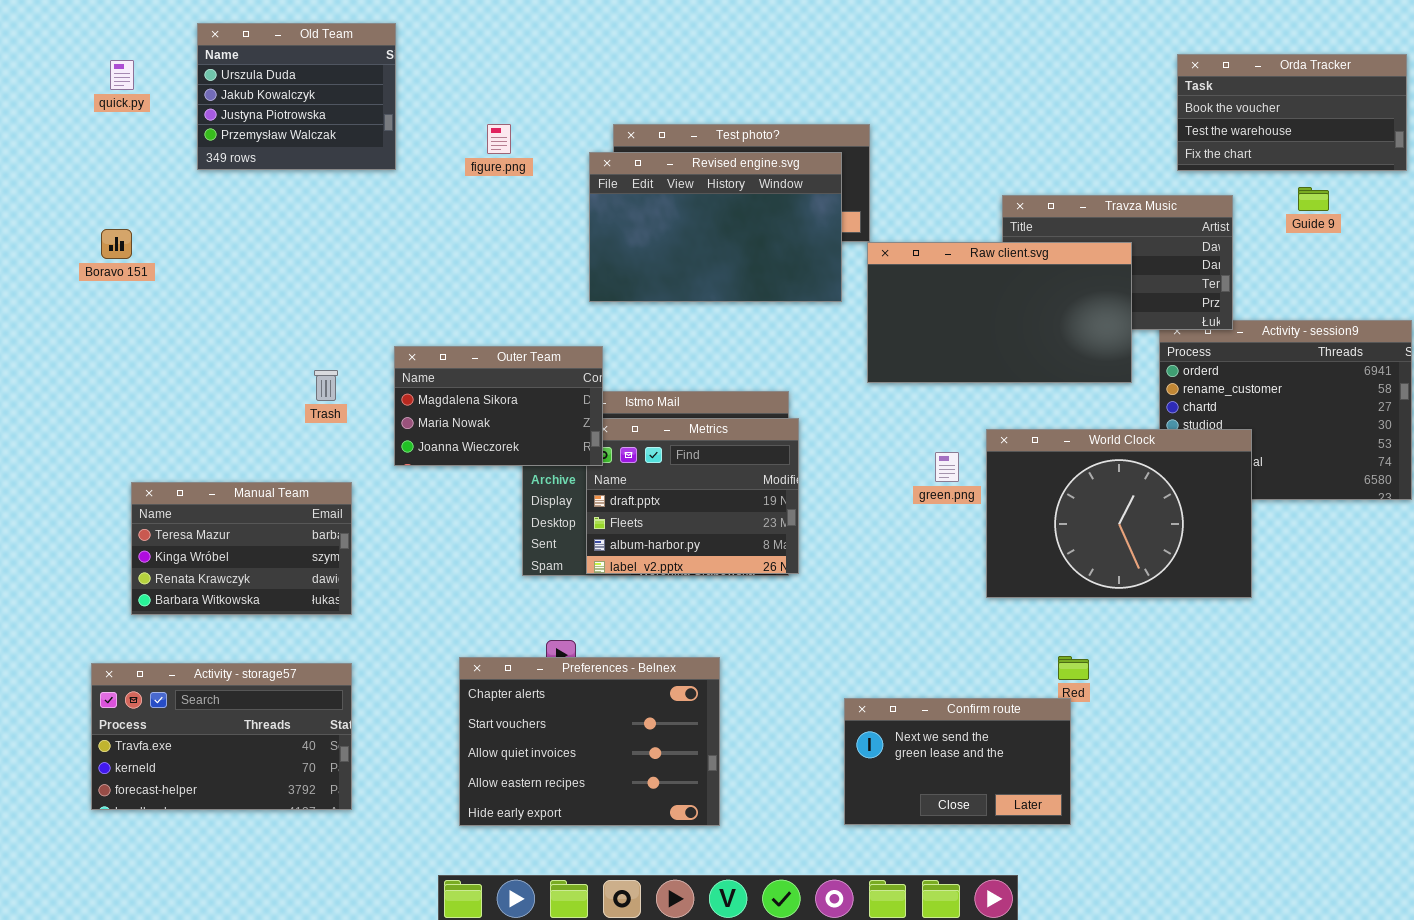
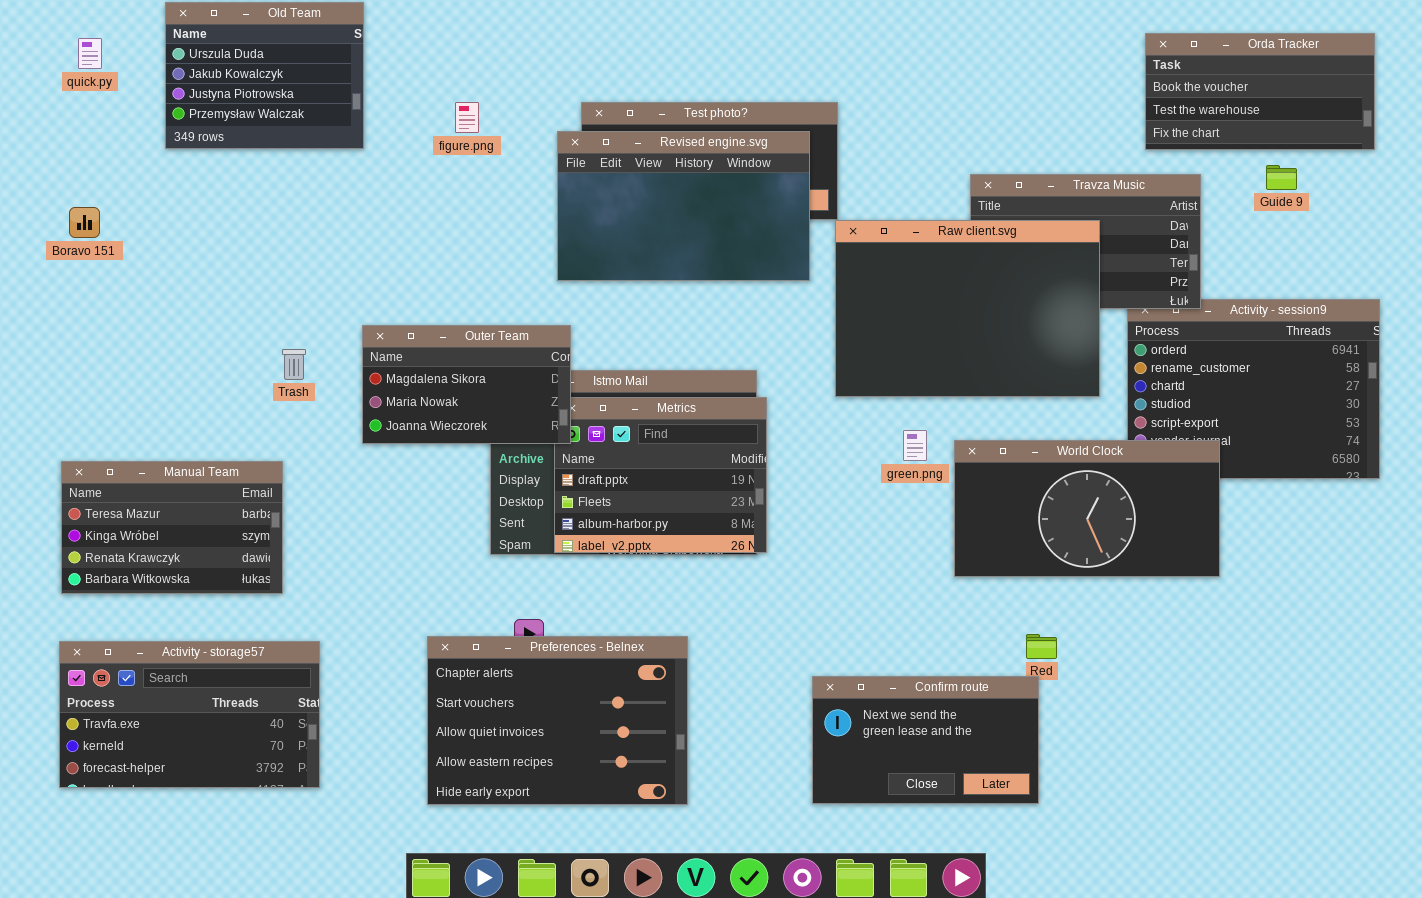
Raw client.svg: [867,242,1132,383] -> [835,220,1100,397], resized
World Clock: [986,429,1252,598] -> [954,440,1220,577], resized
Manual Team: [131,482,352,615] -> [61,461,283,594], moved

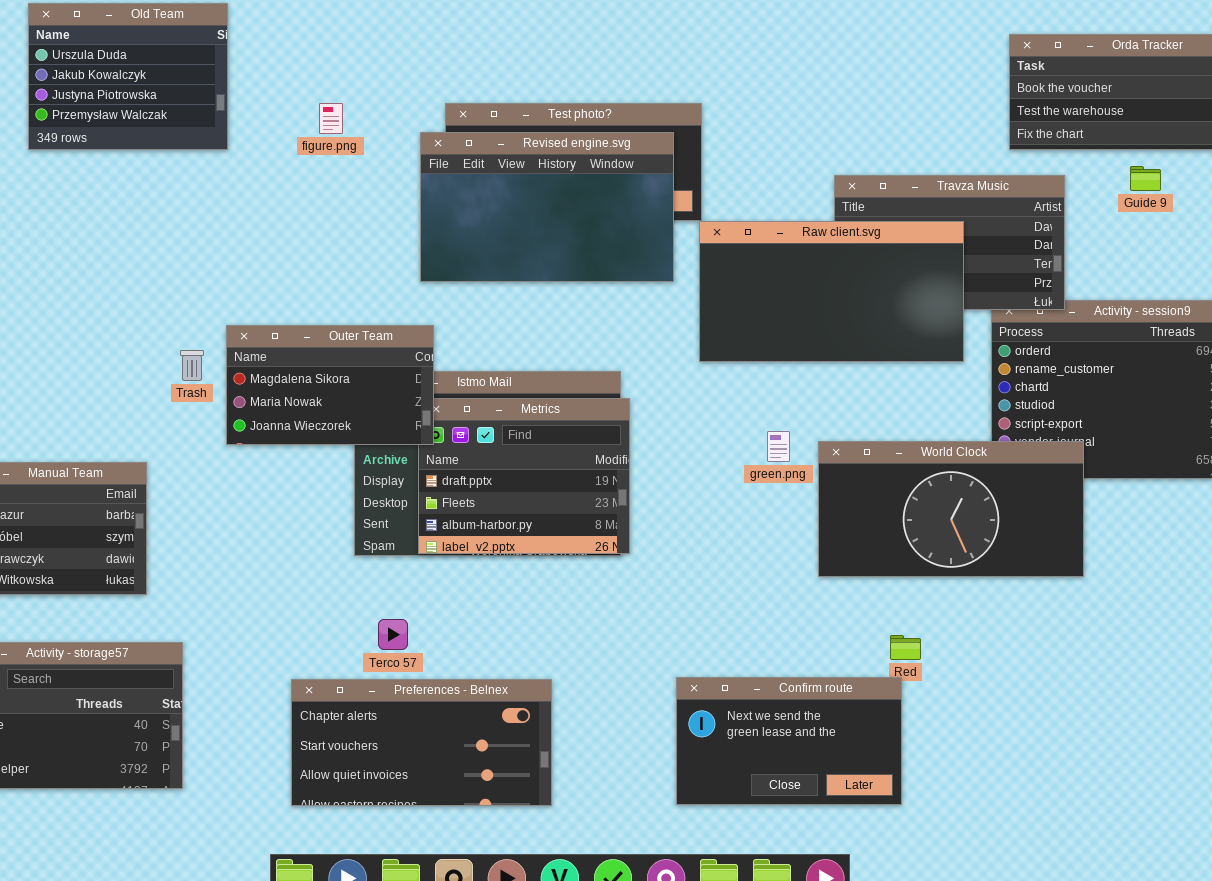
Raw client.svg: [835,220,1100,397] -> [699,221,964,362], resized
Trash: [282,349,306,380] -> [180,350,204,381], moved
Preferences - Belnex: [427,636,688,805] -> [291,679,552,806], resized

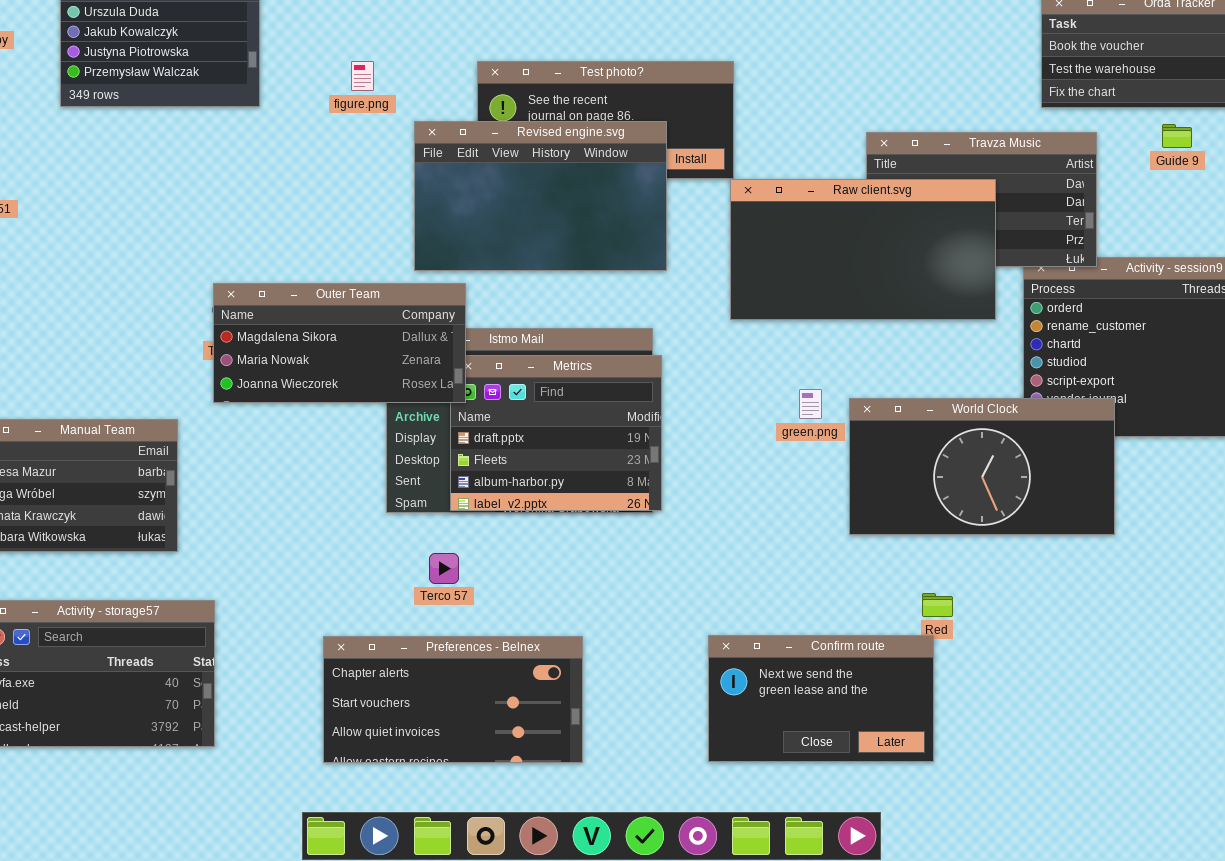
Revised engine.svg: [420,132,674,282] -> [414,121,667,271], moved
Outer Team: [226,325,434,445] -> [213,283,466,403], resized
Terco 57: [378,619,408,650] -> [429,553,459,584], moved

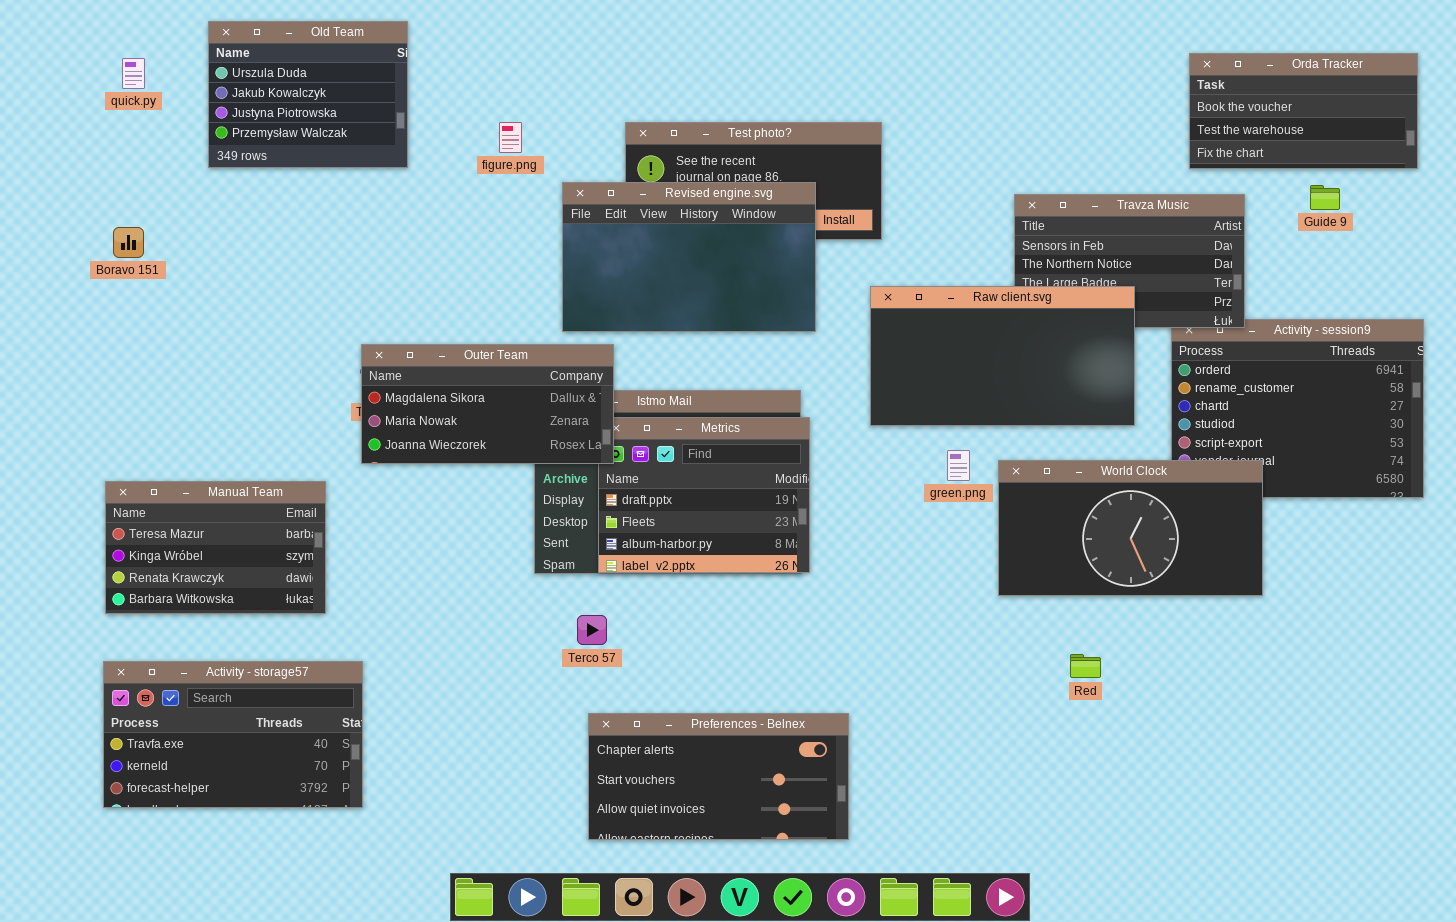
Raw client.svg: [730,179,996,320] -> [870,286,1135,426], moved
Confirm route: [708,635,934,762] -> none, closed
Preferences - Belnex: [323,636,583,763] -> [588,713,849,840], moved

